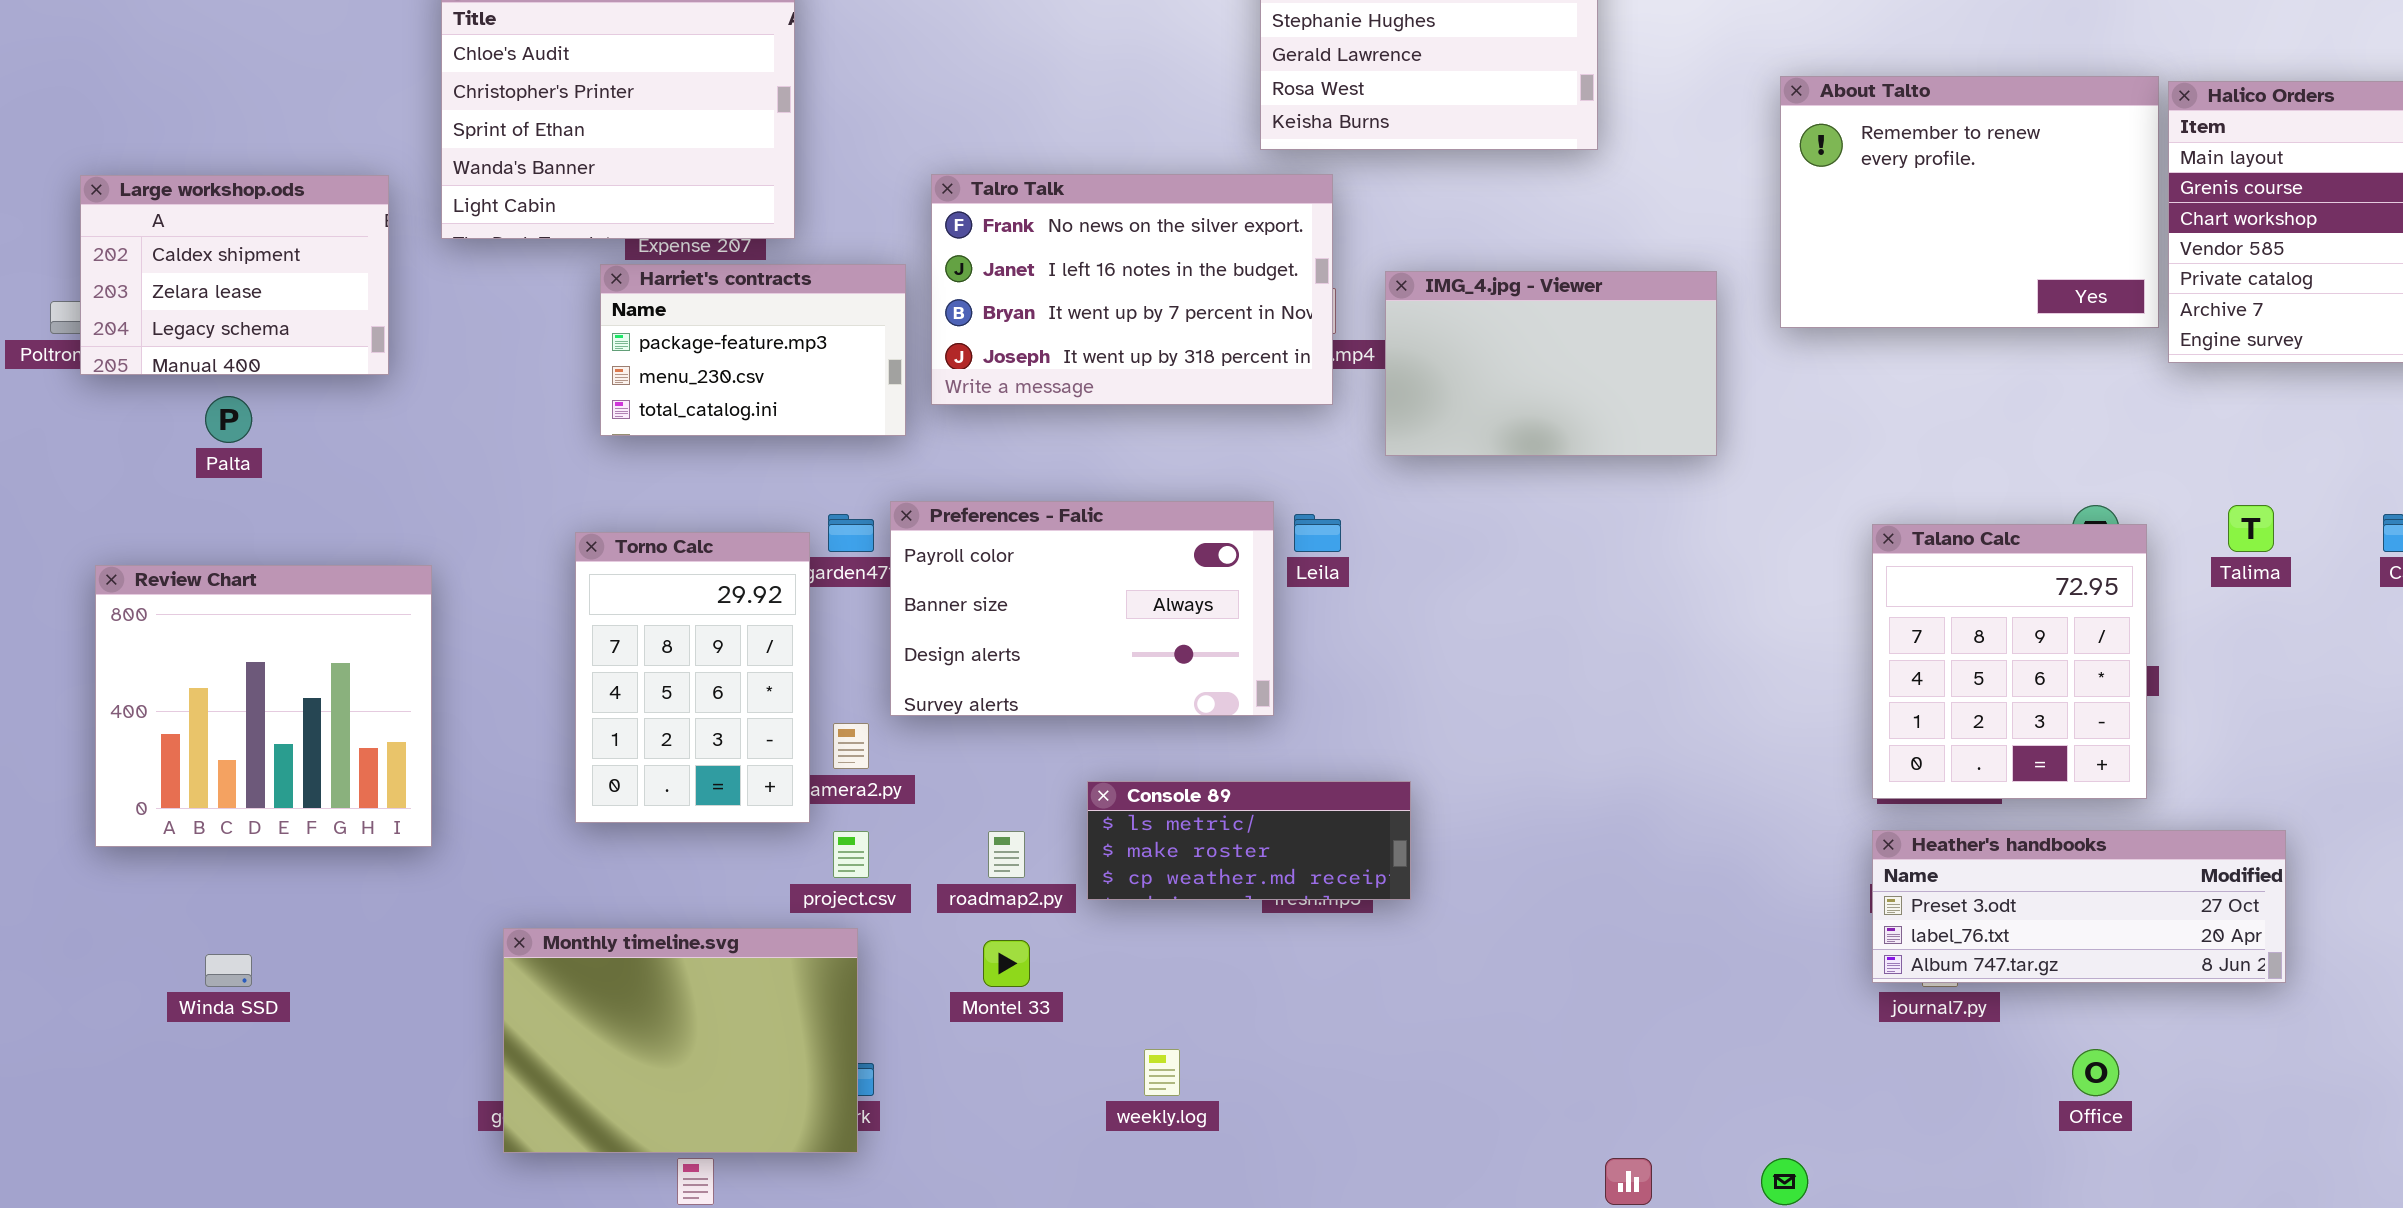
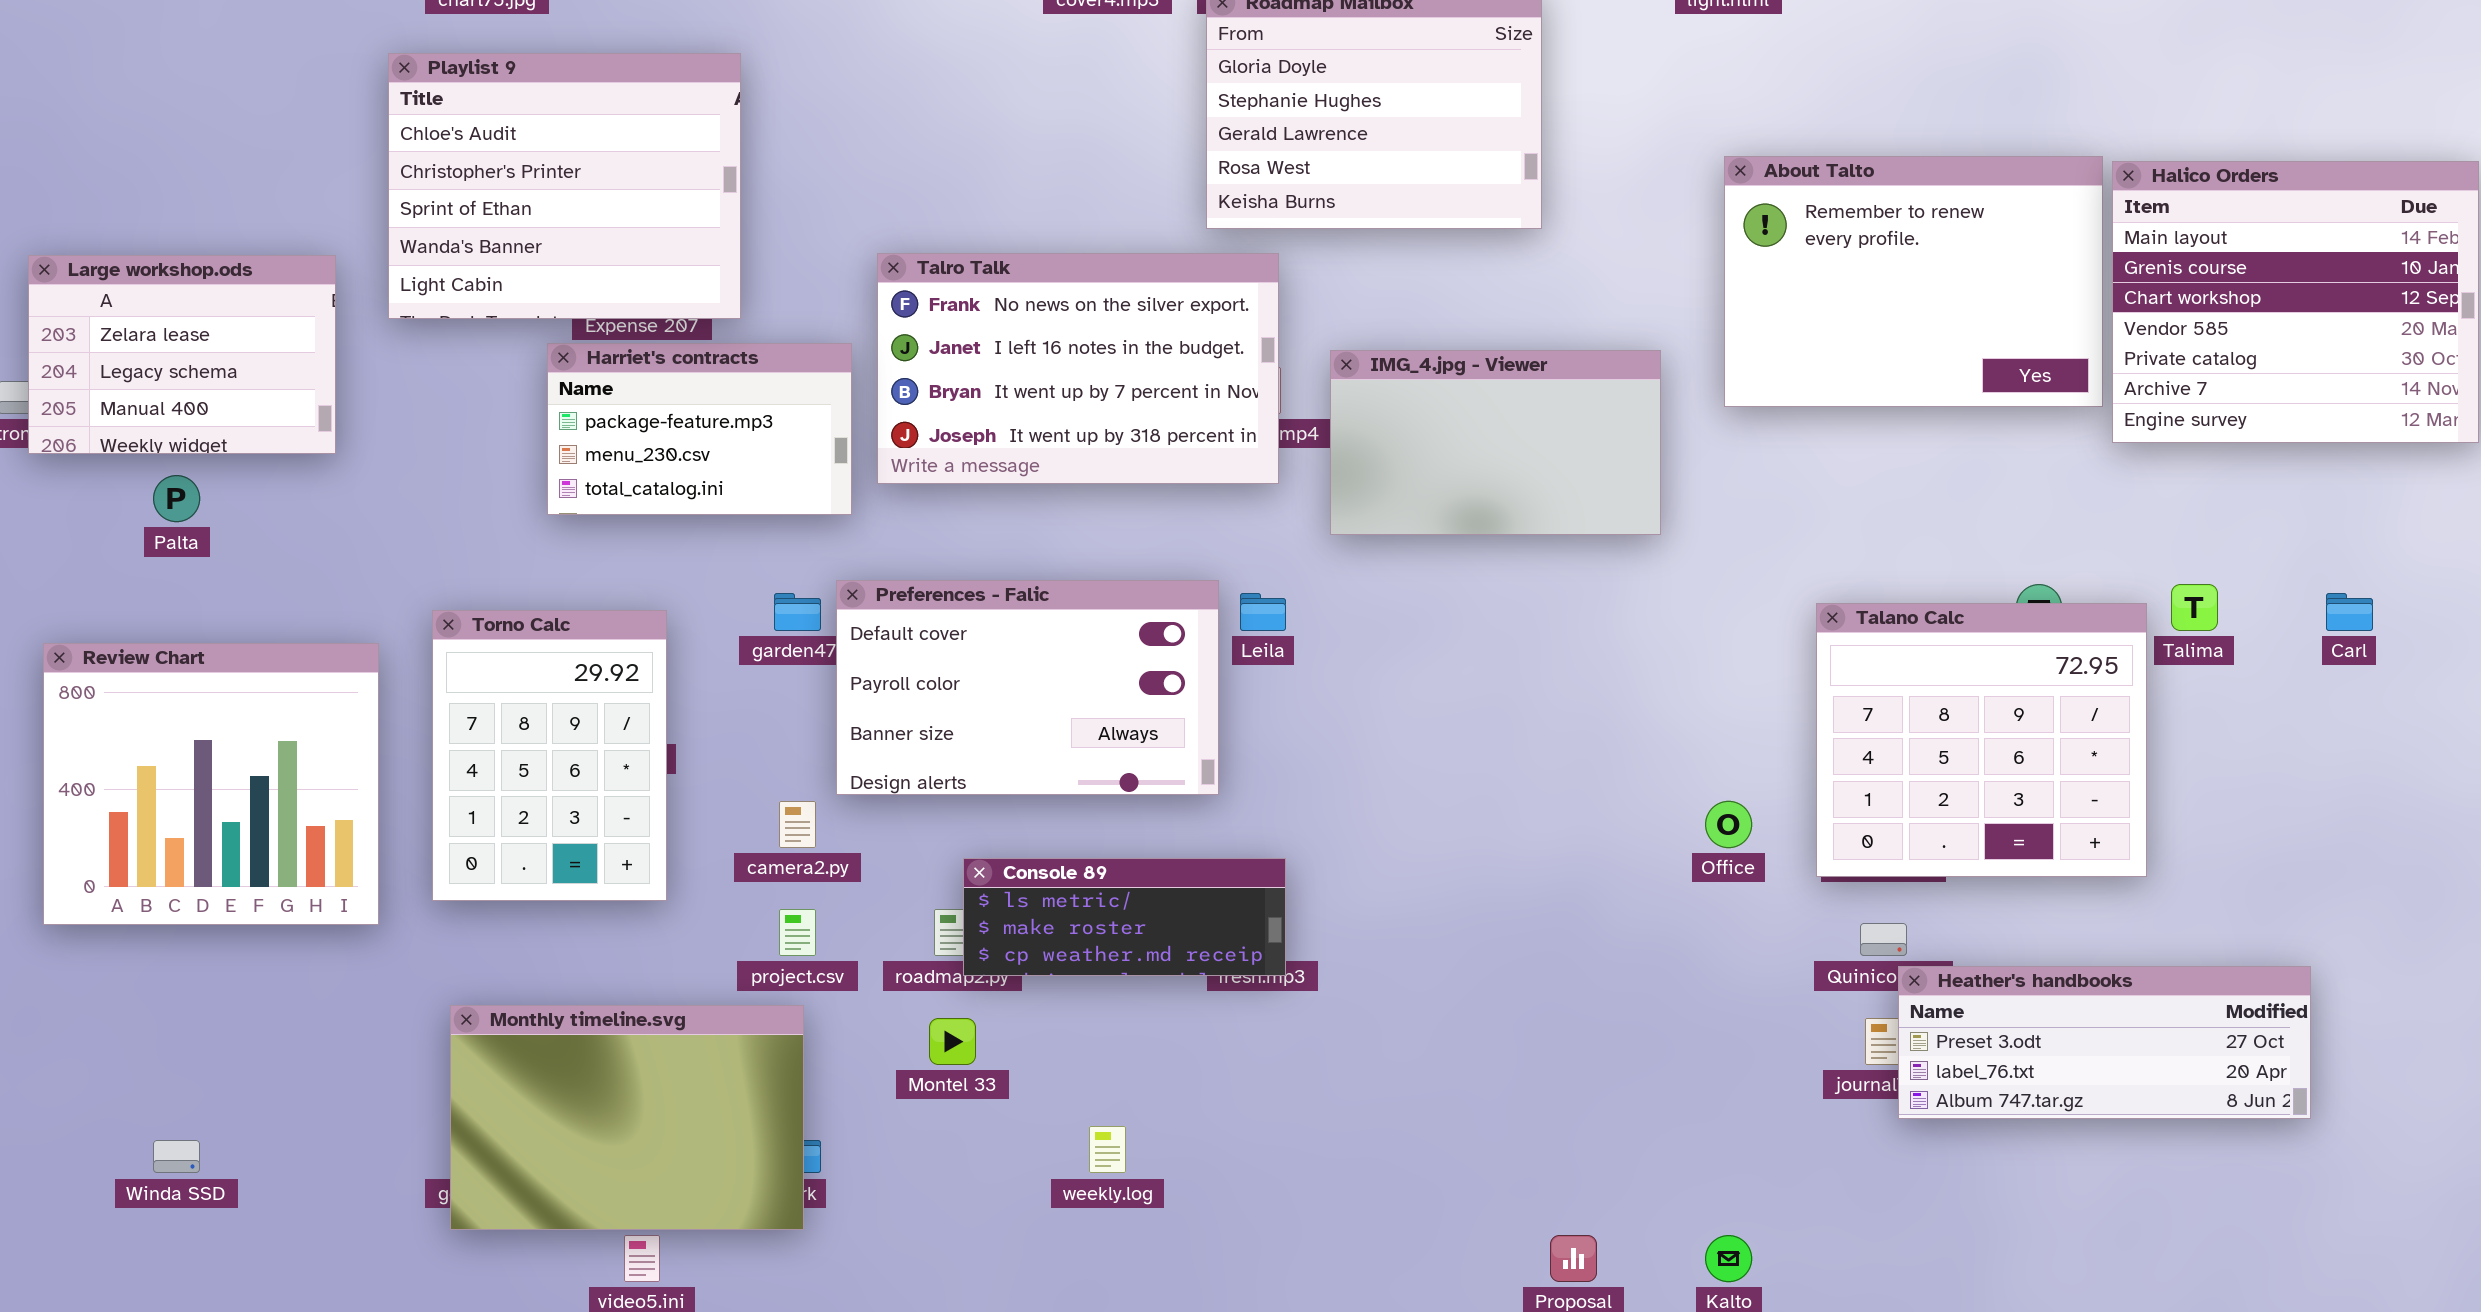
Large workshop.ods: [80,175,389,375] -> [28,255,336,454], scrolled down 1 row
Preferences - Falic: [890,501,1274,716] -> [836,580,1219,795], scrolled up 1 row
Talano Calc: [1872,524,2147,799] -> [1816,603,2147,877], resized
Torno Calc: [575,532,810,823] -> [432,610,667,901], moved
Console 89: [1087,781,1411,900] -> [963,858,1286,976], moved
Heather's handbooks: [1872,830,2286,983] -> [1898,966,2311,1119], moved
Winda SSD: [205,954,252,987] -> [153,1140,200,1173], moved
Office: [2072,1049,2119,1096] -> [1705,801,1752,848], moved

